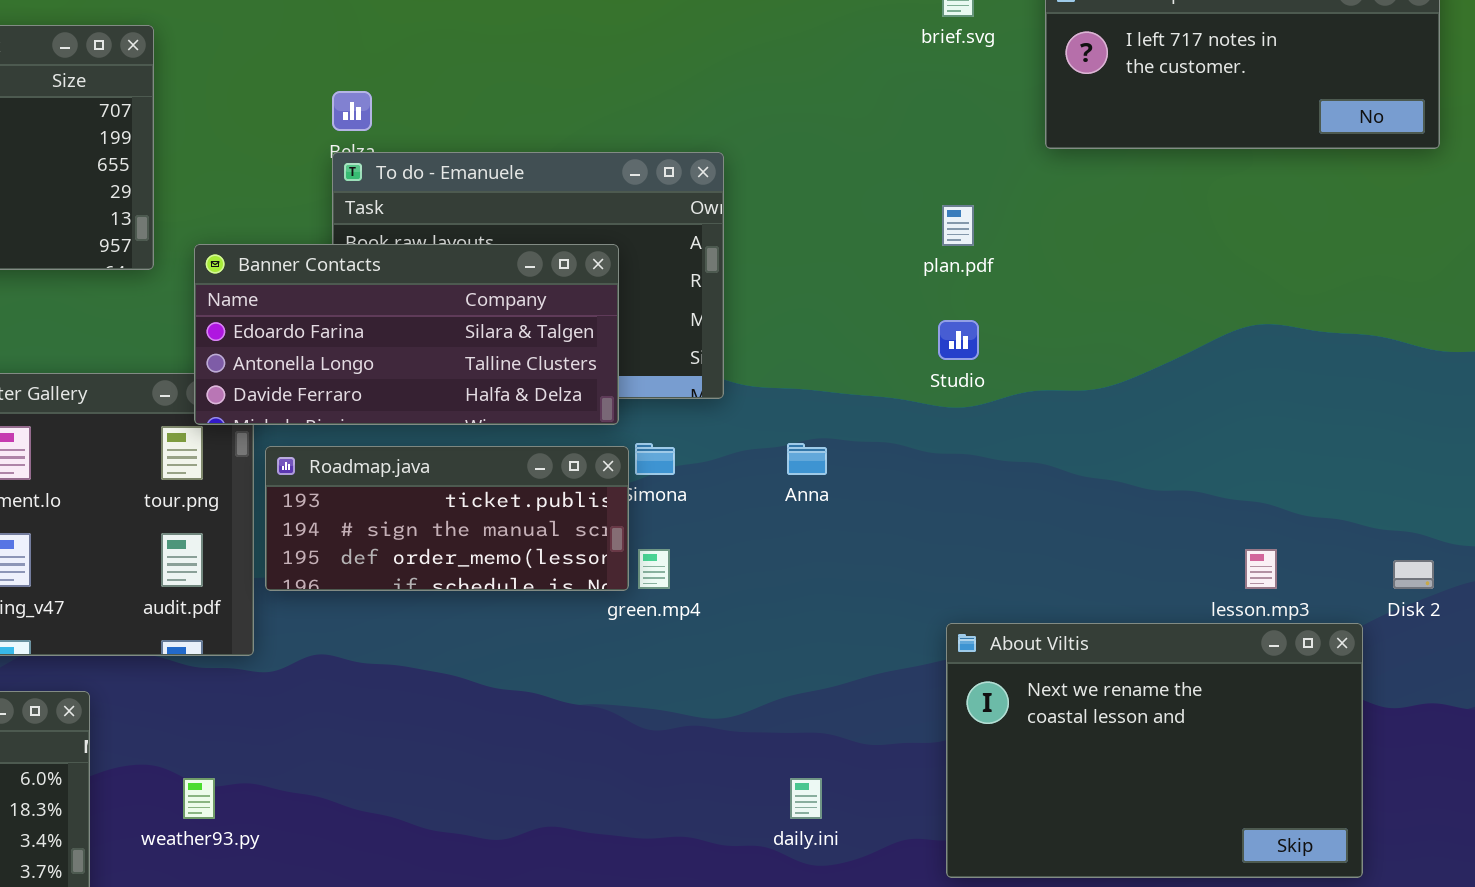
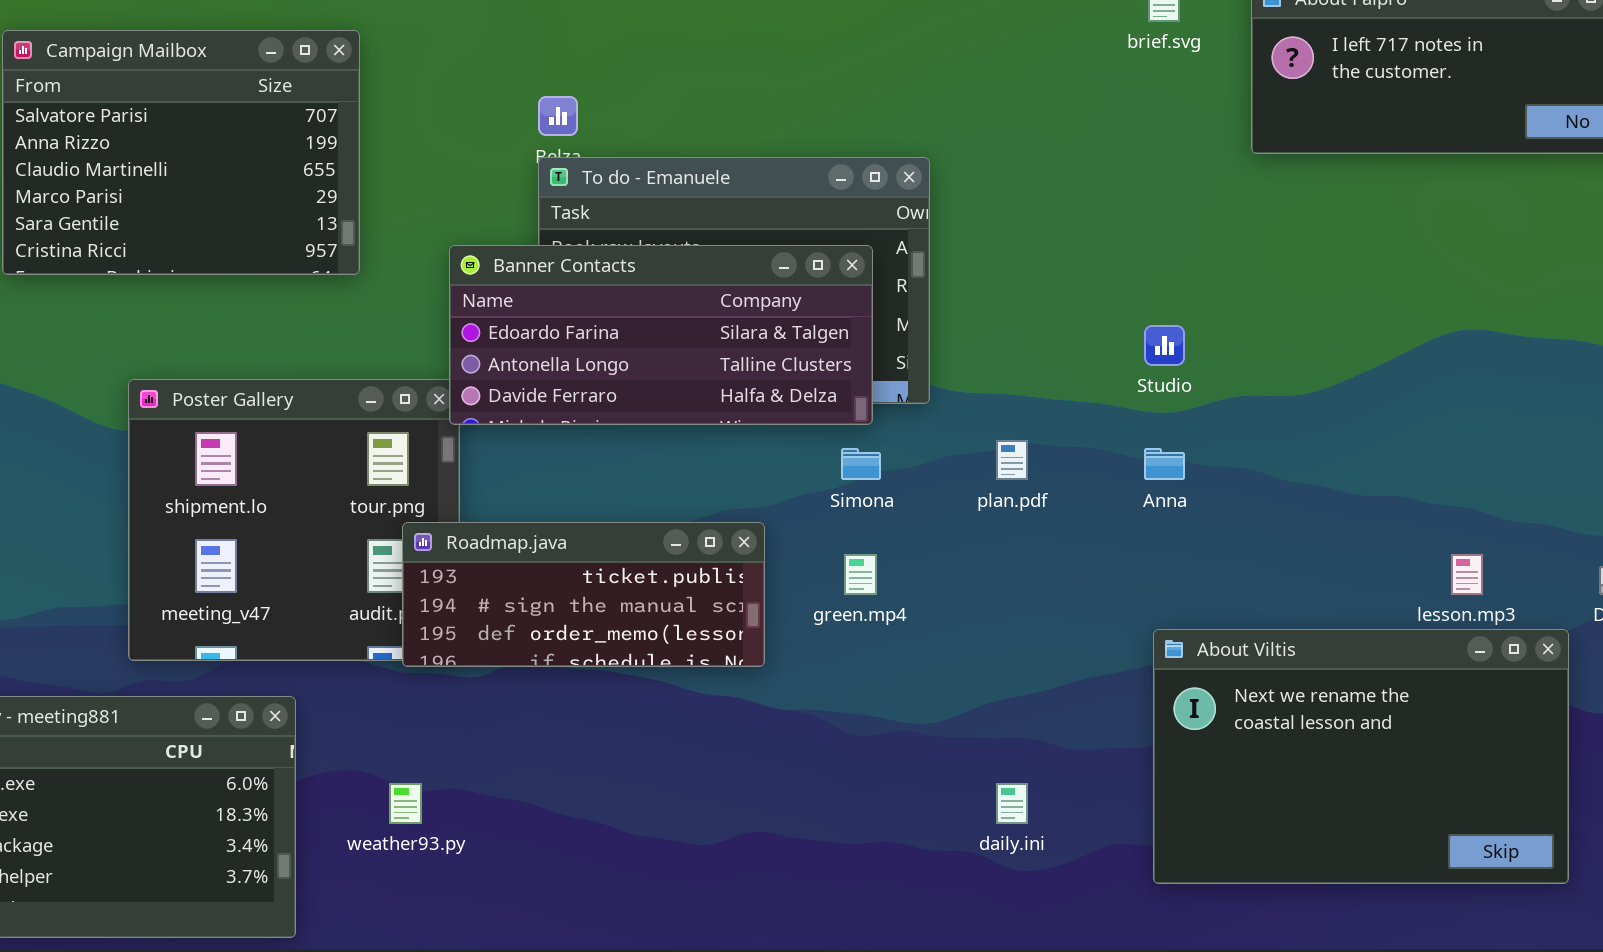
plan.pdf: [942,205,974,246] -> [996,440,1028,480], moved
Banner Contacts: [194,244,619,425] -> [449,245,873,425], moved
Anna: [787,443,827,475] -> [1144,448,1185,480], moved
Roadmap.java: [265,446,629,591] -> [402,522,765,667], moved

